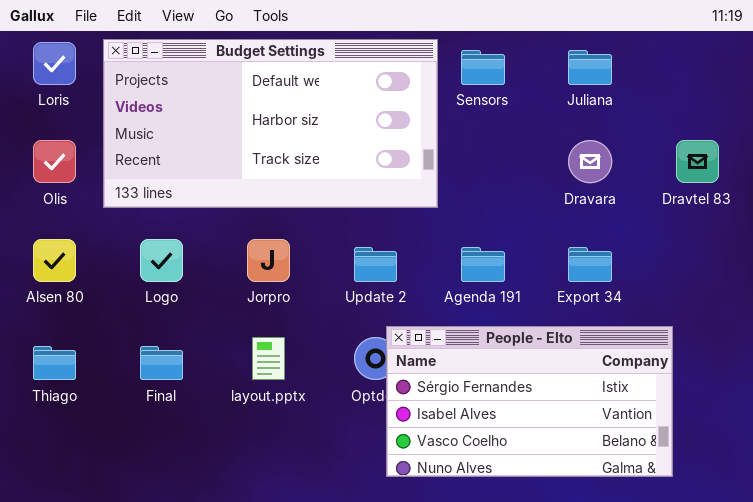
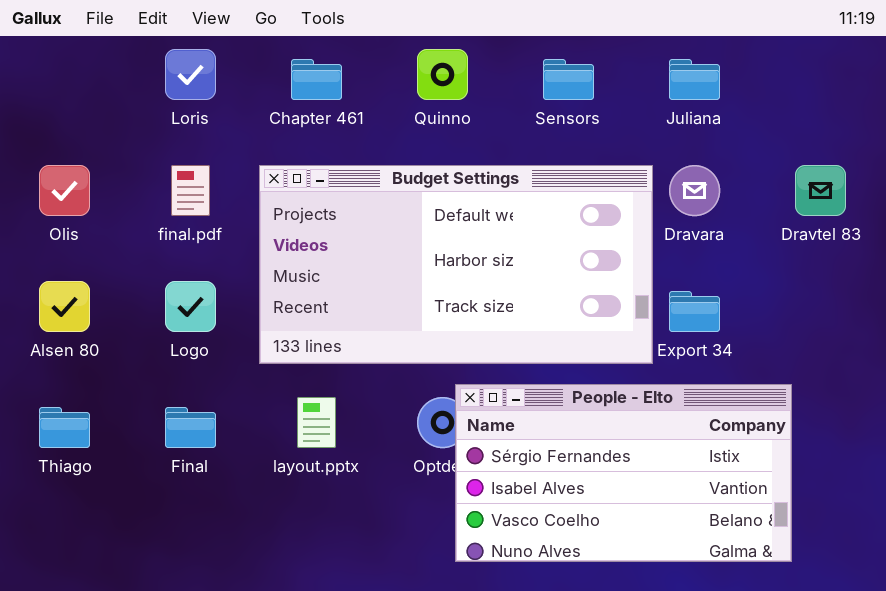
Budget Settings: [103,39,438,208] -> [259,165,653,364], moved
Loris: [33,42,76,85] -> [165,49,216,100], moved

